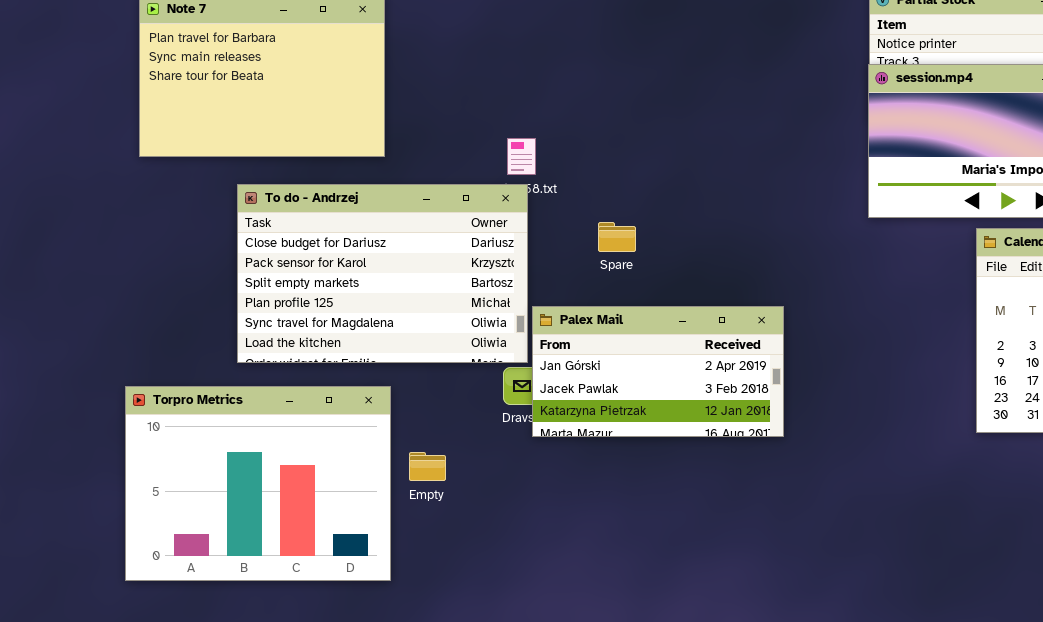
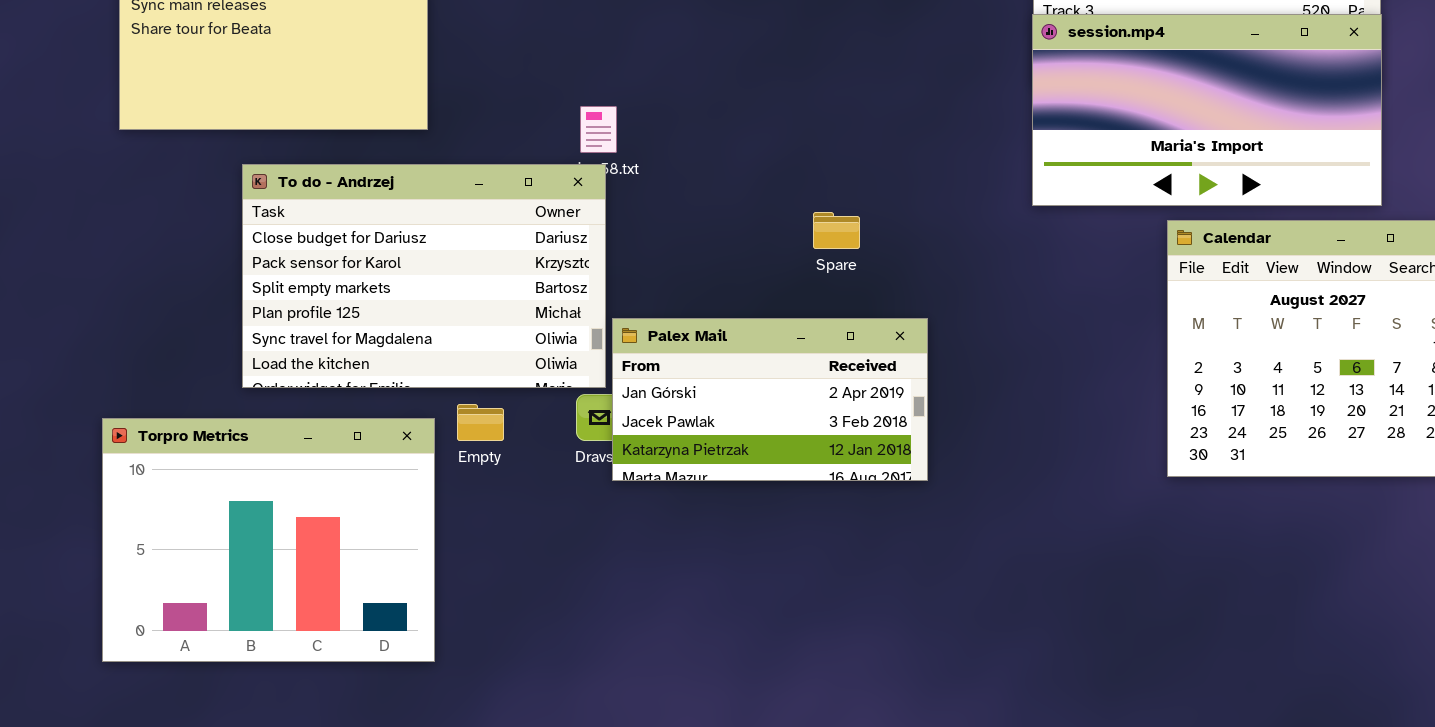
Spare: [598,222,636,252] -> [813,212,860,249], moved
Empty: [409,452,446,481] -> [457,404,504,441], moved

